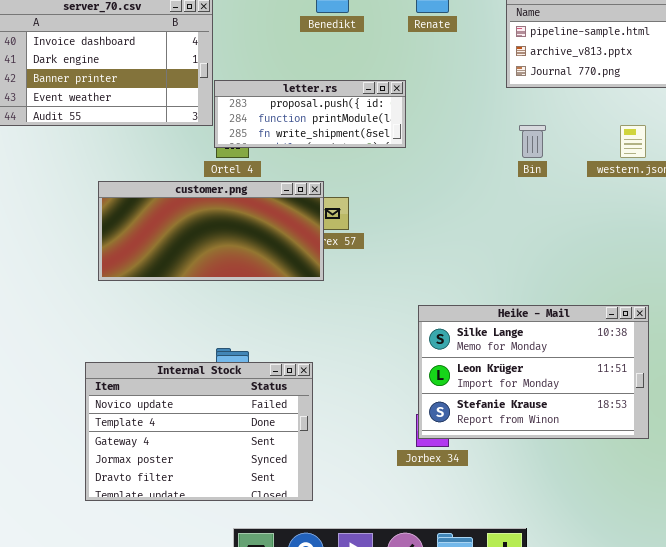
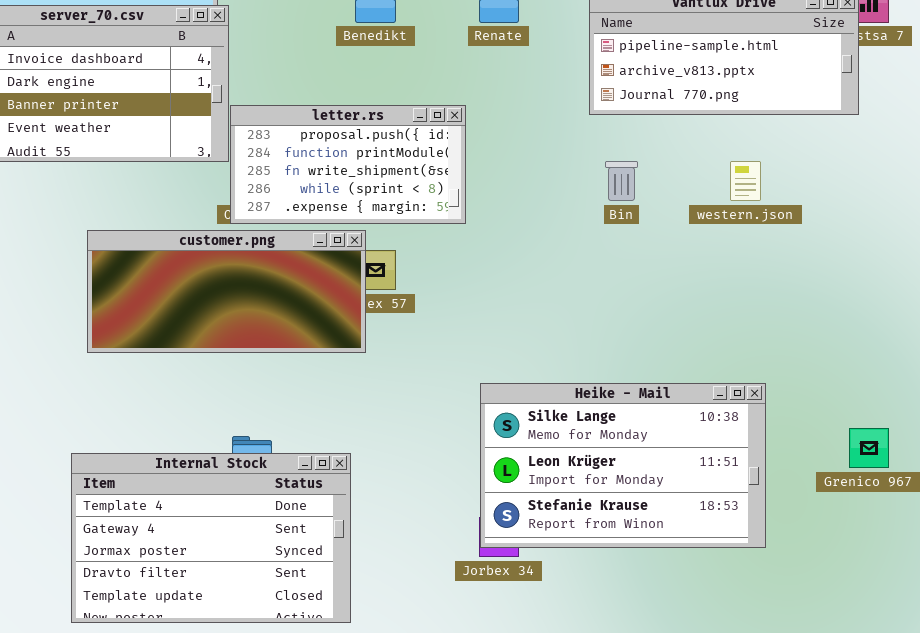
letter.rs: [214,80,406,148] -> [230,105,466,224], resized
Internal Stock: [85,362,313,501] -> [71,453,351,623], scrolled down 1 row

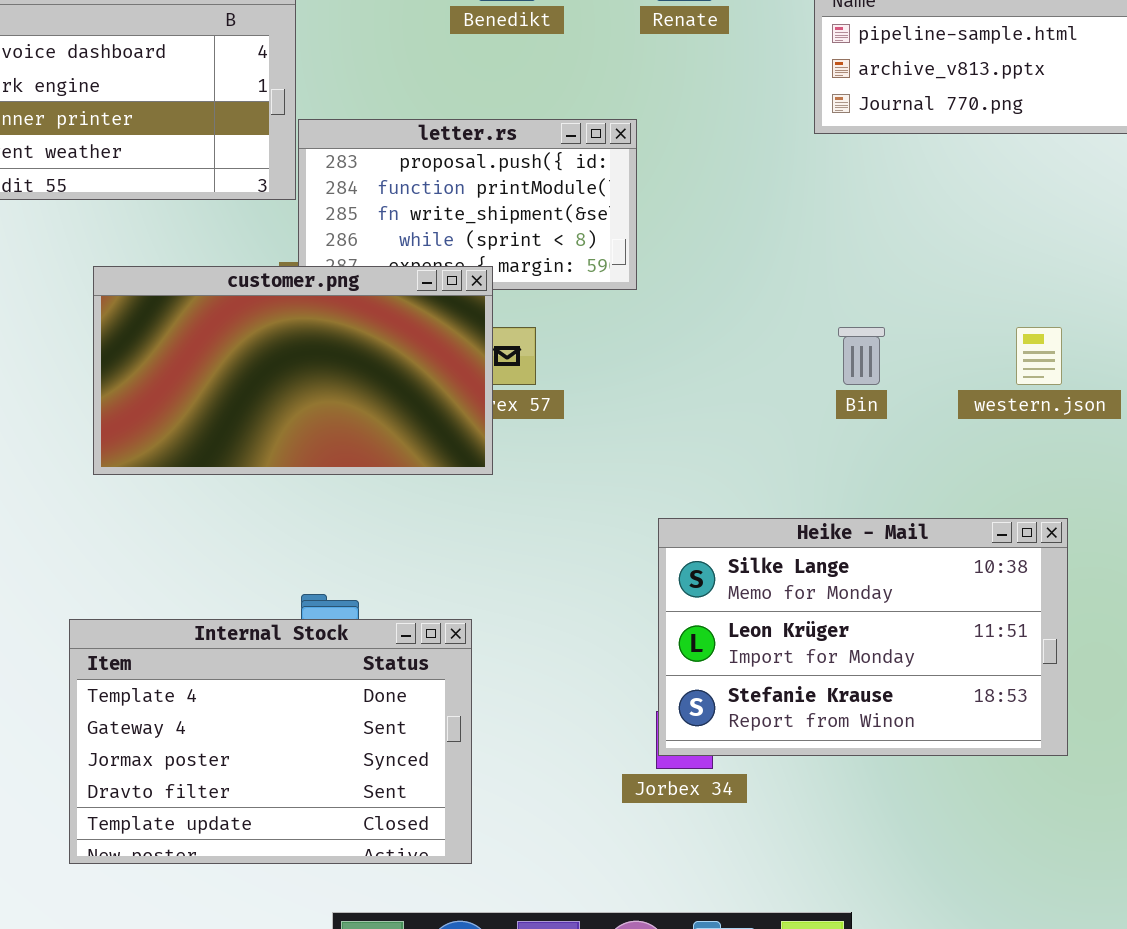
Bin: [605,161,638,201] -> [838,327,885,385], moved
western.json: [730,161,761,201] -> [1016,327,1062,385], moved
customer.png: [87,230,366,353] -> [93,266,493,475], resized

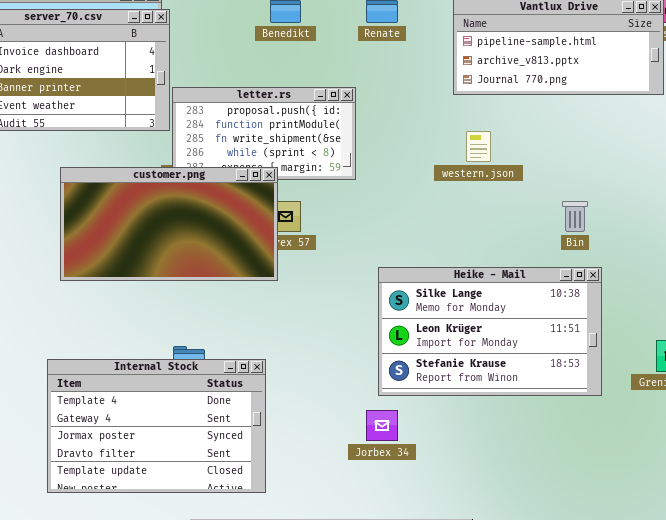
Bin: [838,327,885,385] -> [562,201,588,232], moved
western.json: [1016,327,1062,385] -> [466,131,491,162], moved
Heike - Mail: [658,518,1068,756] -> [378,267,602,396], moved

